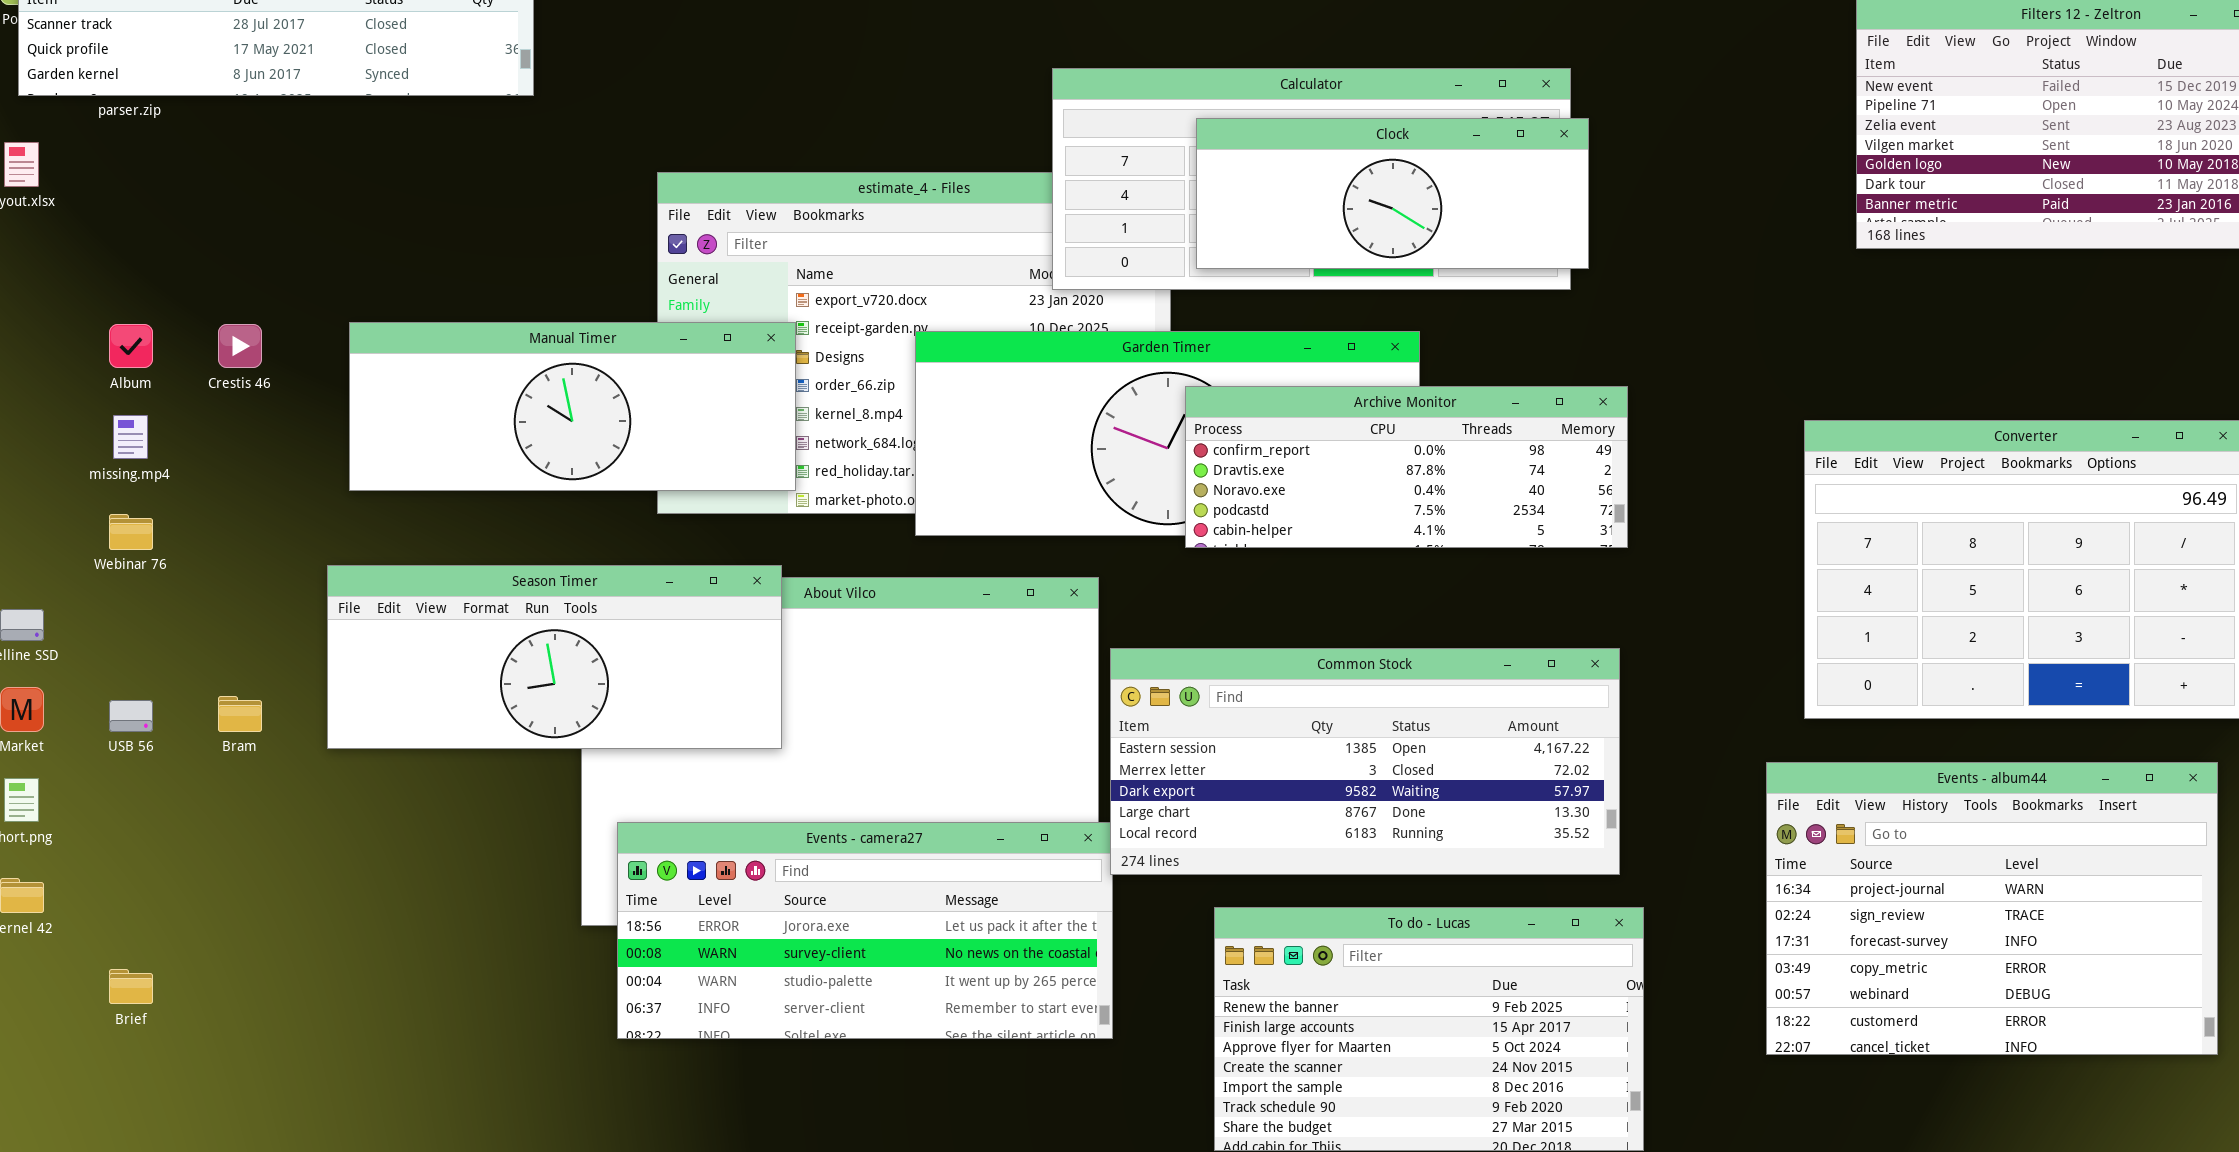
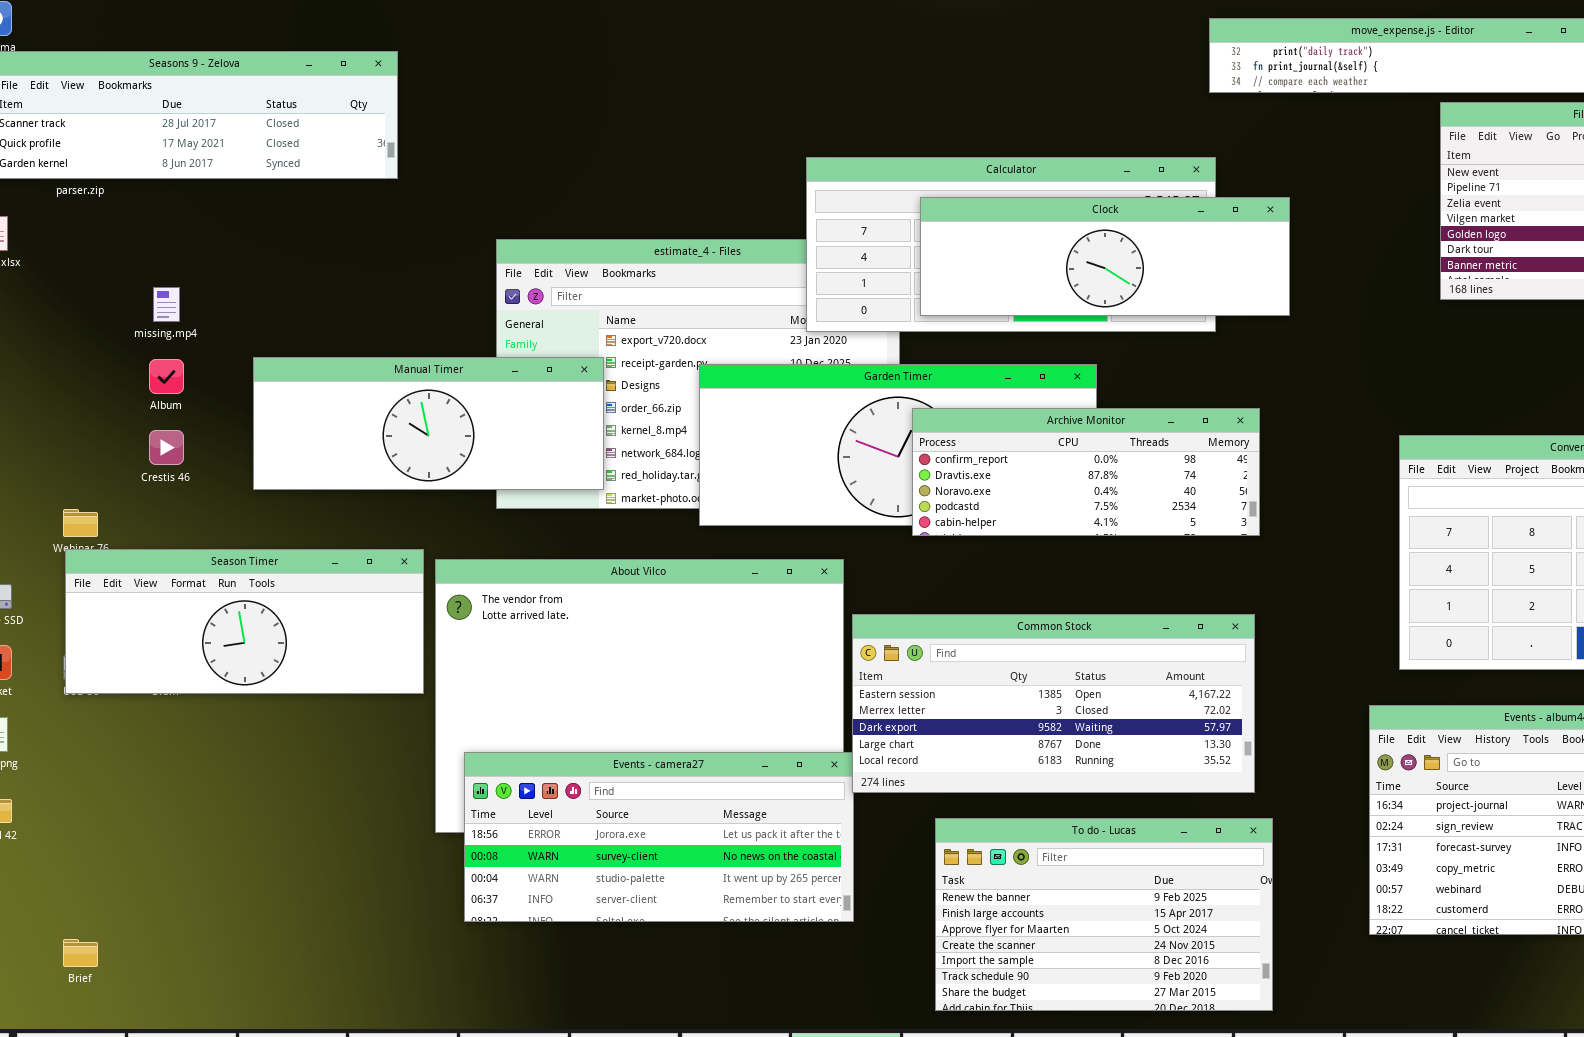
Clock: [1196,118,1589,269] -> [920,197,1290,316], resized
Album: [109,324,153,368] -> [149,359,184,394], moved
Crestis 46: [218,324,262,368] -> [149,430,184,465], moved
missing.mp4: [113,415,148,459] -> [153,287,180,322], moved
Season Timer: [327,565,782,749] -> [65,549,424,694], moved
Brief: [109,969,153,1004] -> [63,939,98,967], moved

